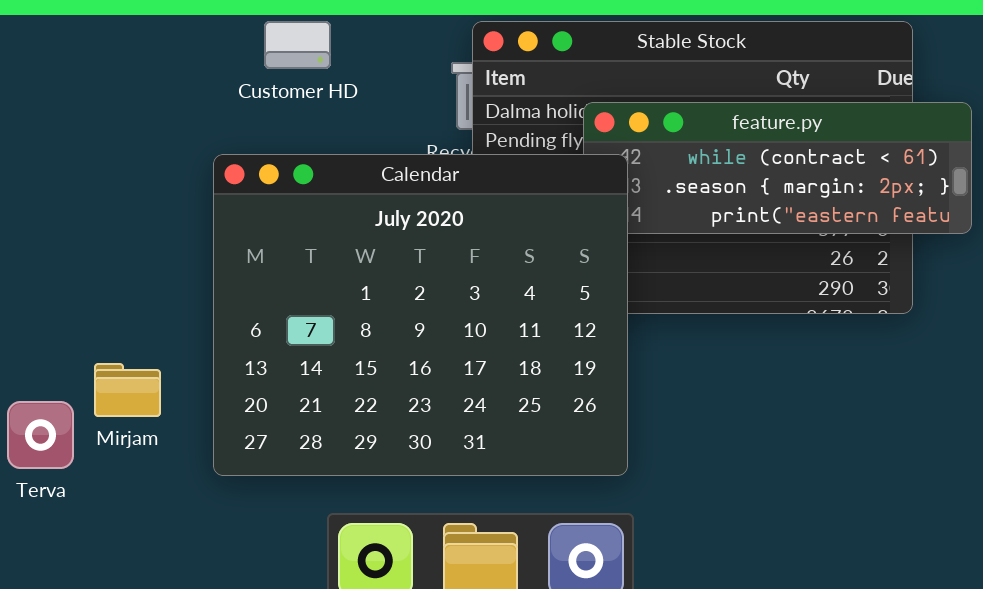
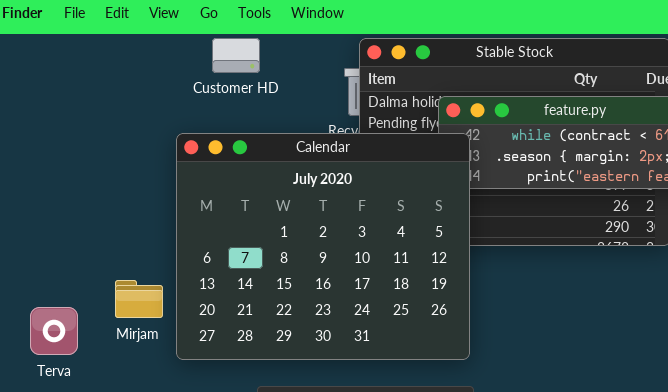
Mirjam: [94,363,161,417] -> [115,280,163,318], moved

